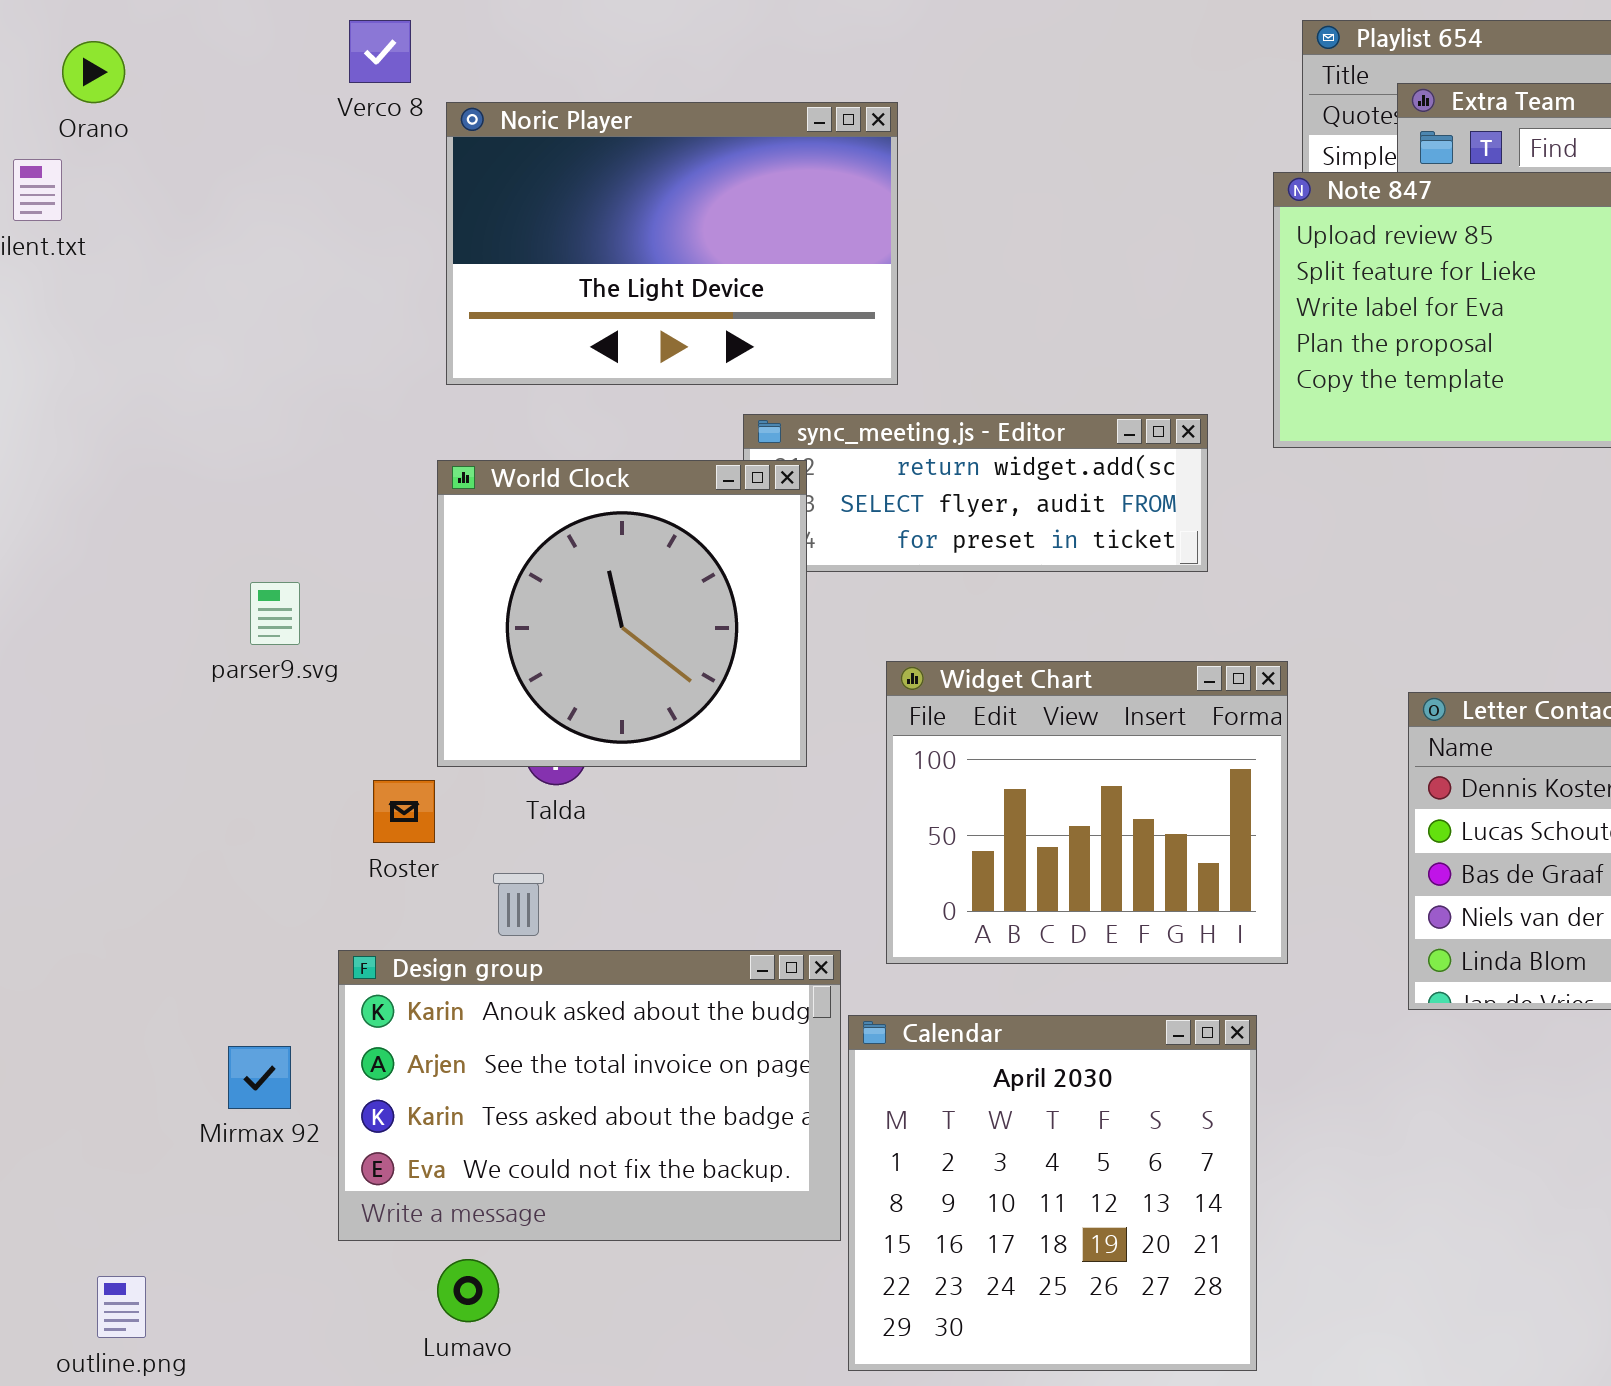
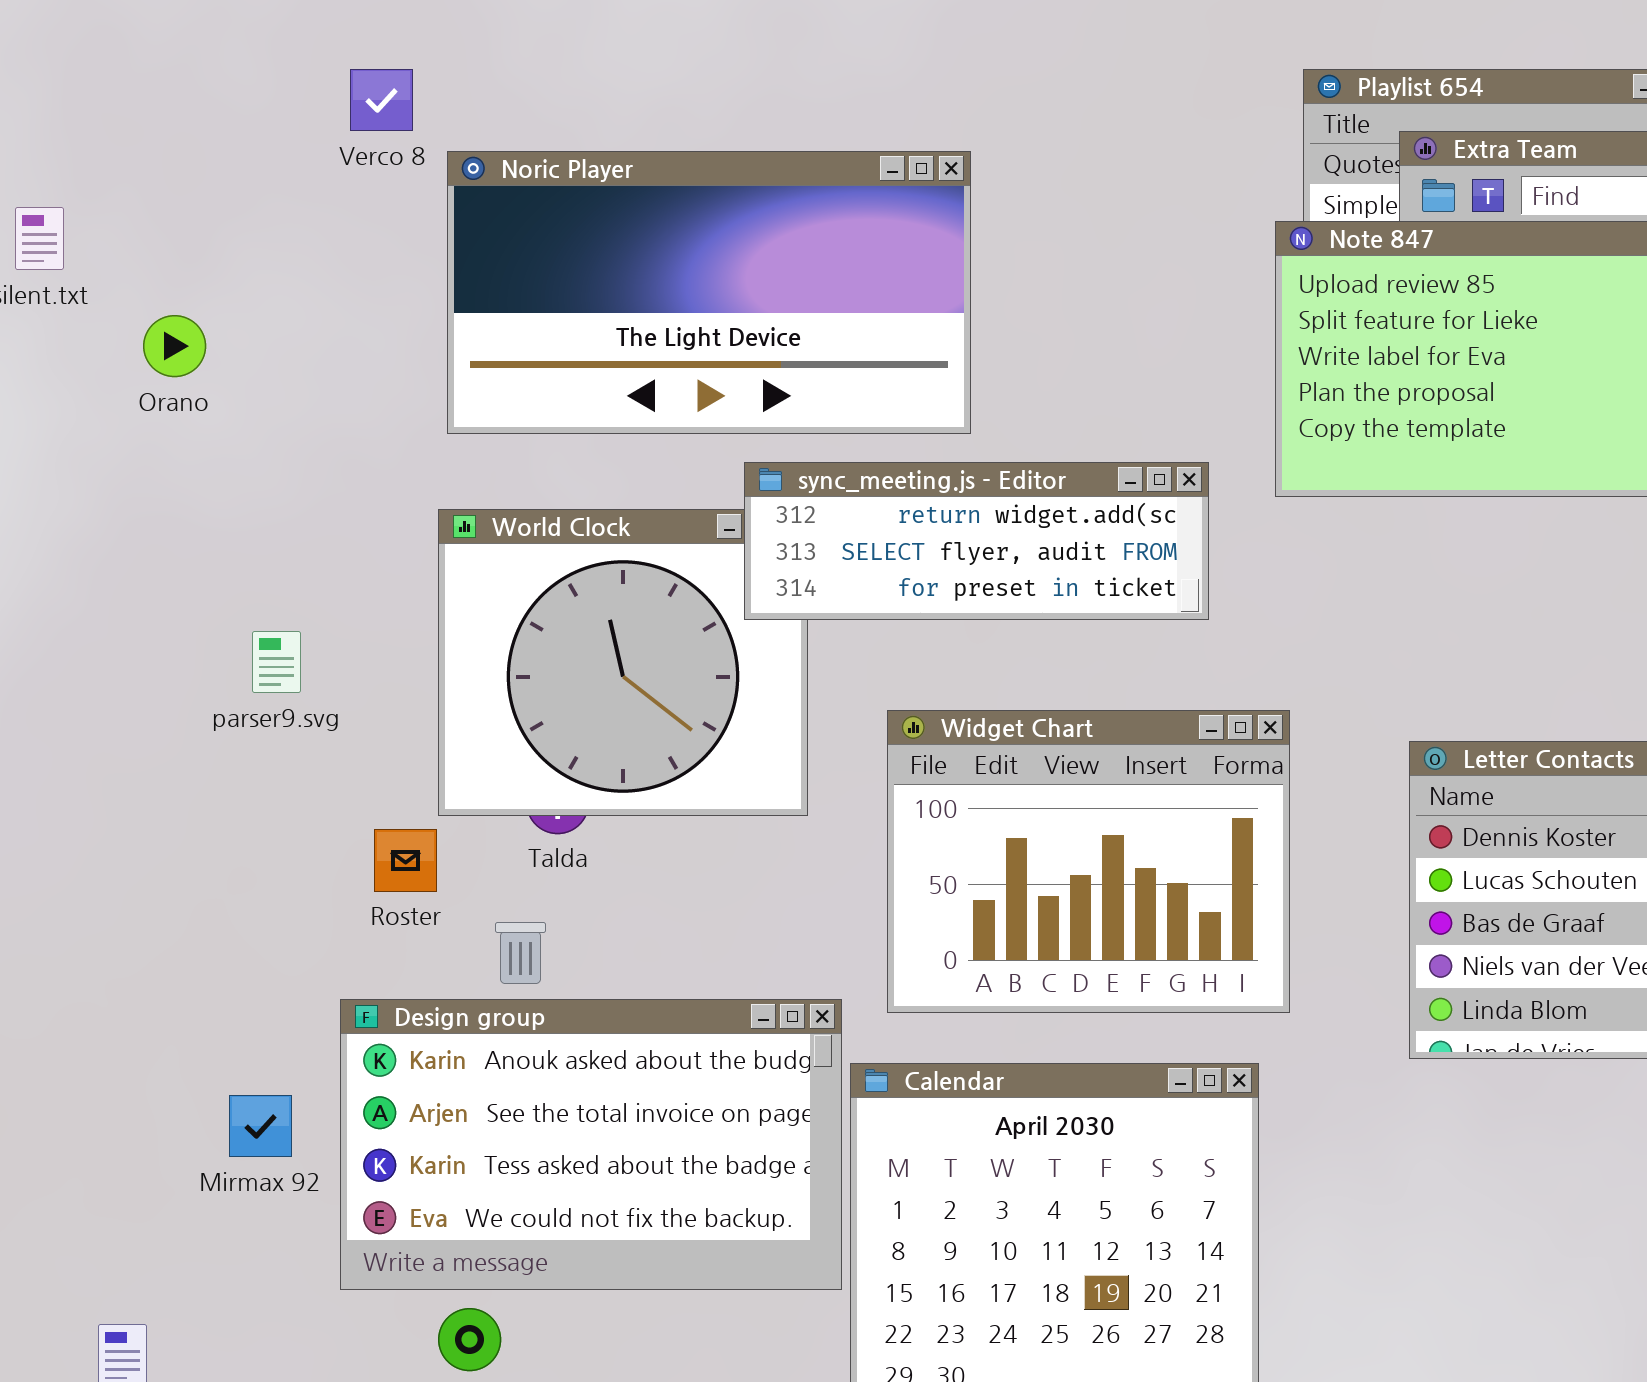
Orano: [62,41,125,103] -> [143,315,206,377], moved
Noric Player: [446,102,898,385] -> [447,151,971,434], resized
sync_meeting.js - Editor: [743,414,1208,572] -> [744,462,1209,620], raised

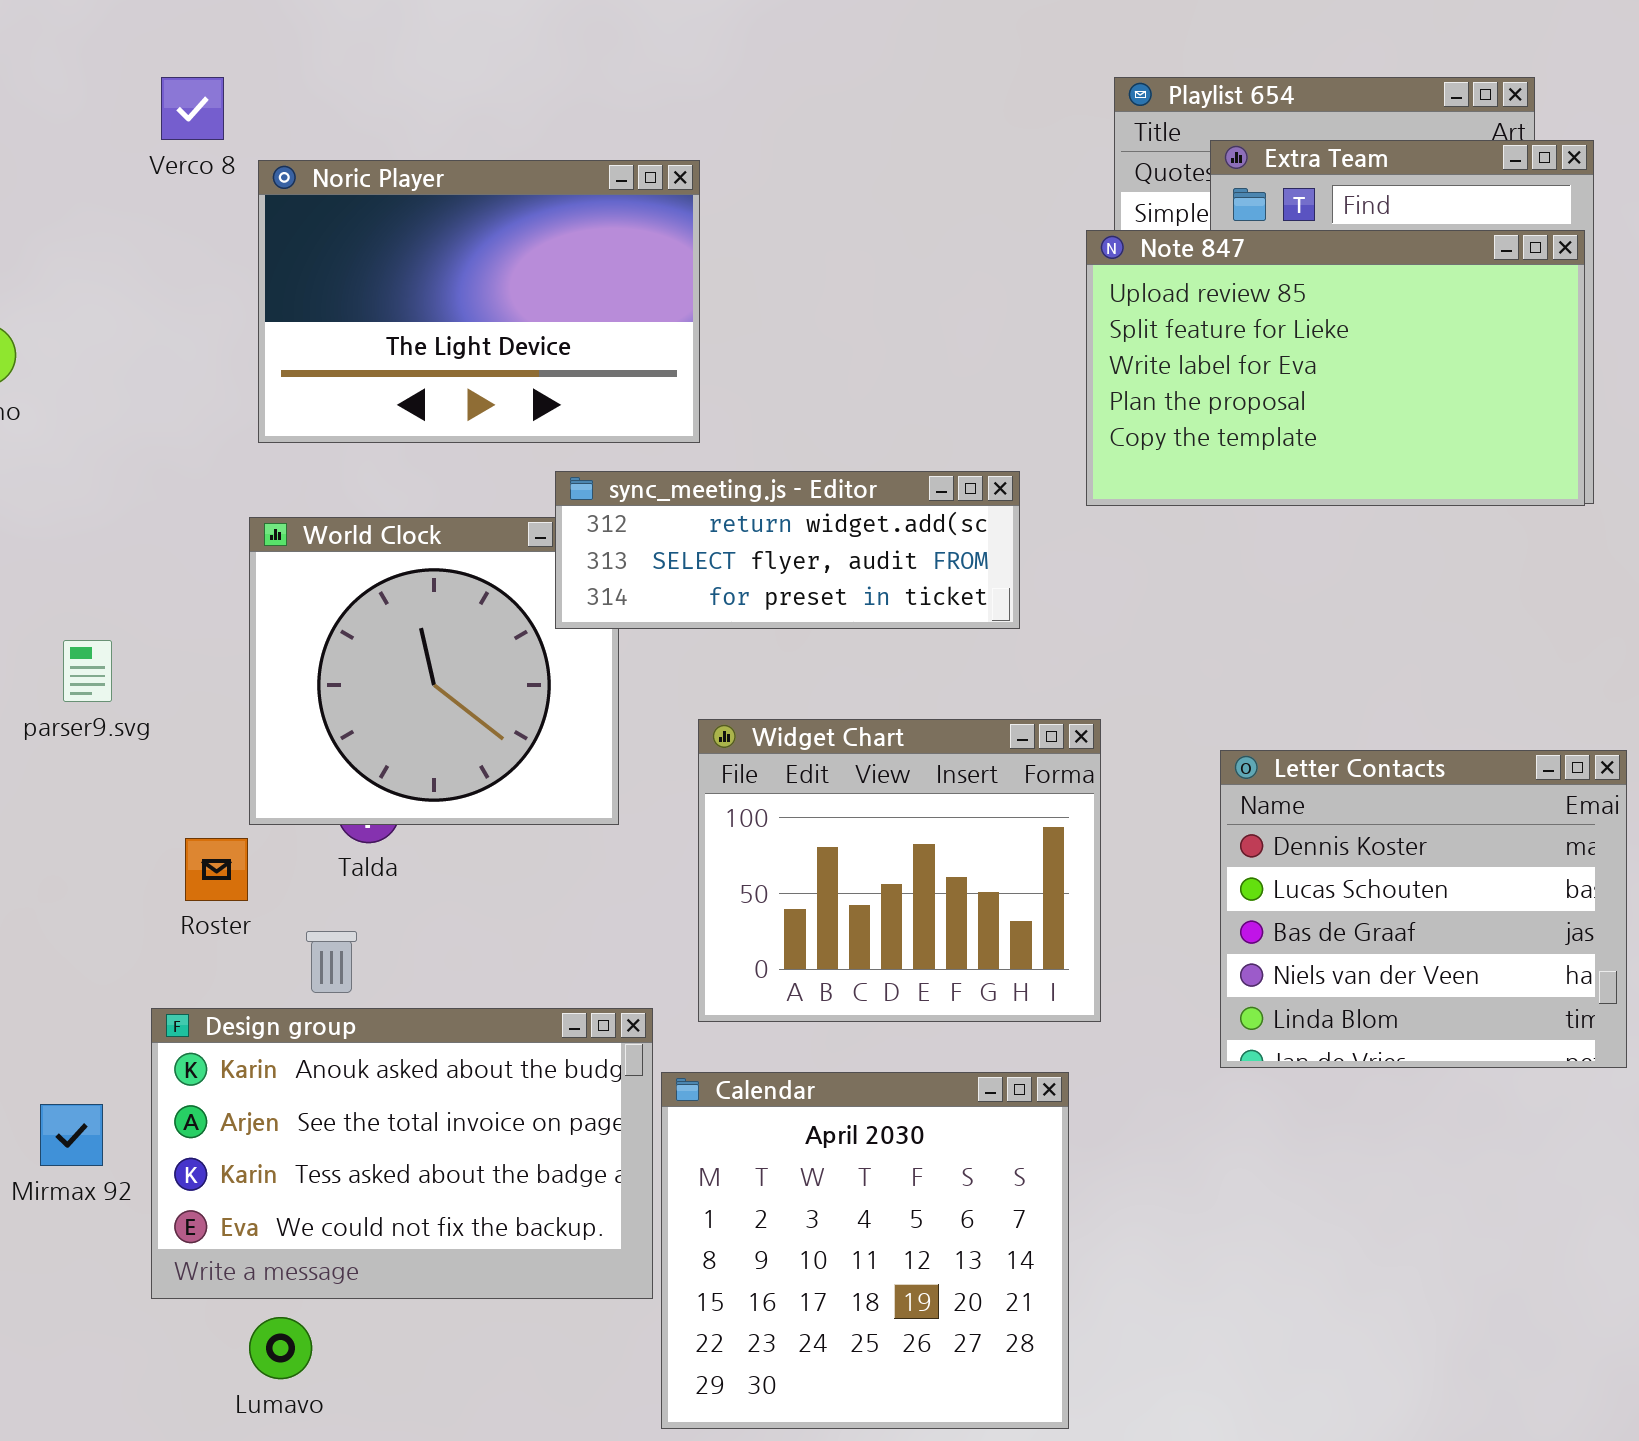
Noric Player: [447,151,971,434] -> [258,160,700,443], resized

